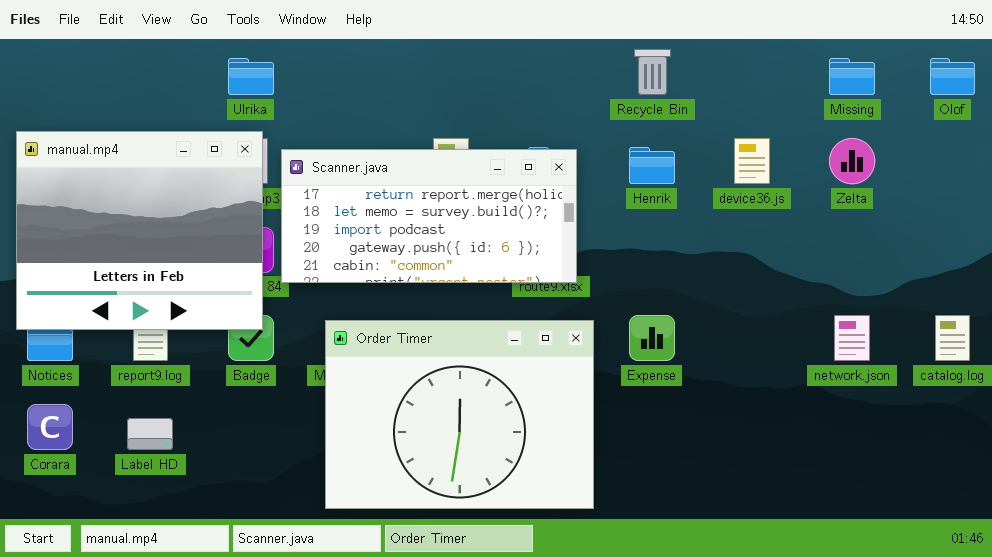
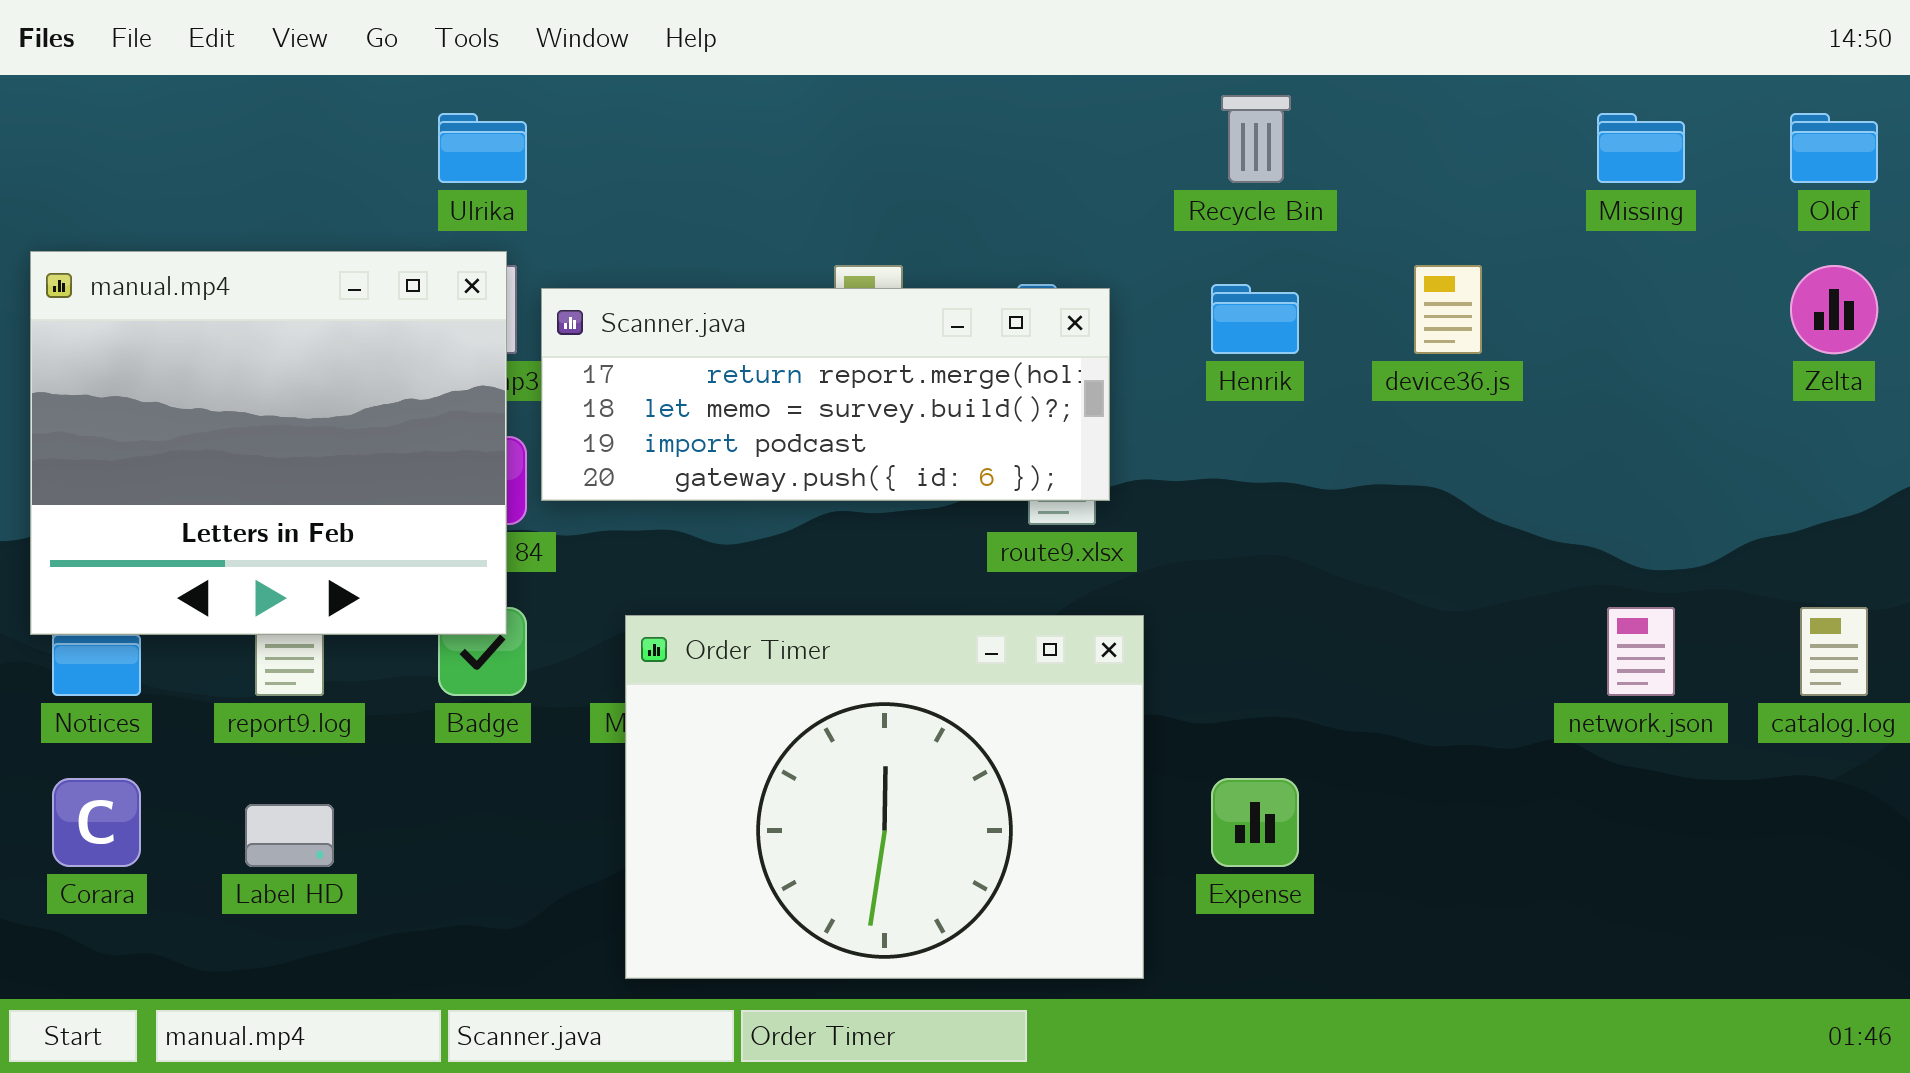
Zelta: [829,138,875,184] -> [1790,265,1878,354], moved
Scanner.java: [281,149,577,283] -> [541,288,1110,501], resized
Expense: [629,315,675,361] -> [1211,778,1299,867], moved

